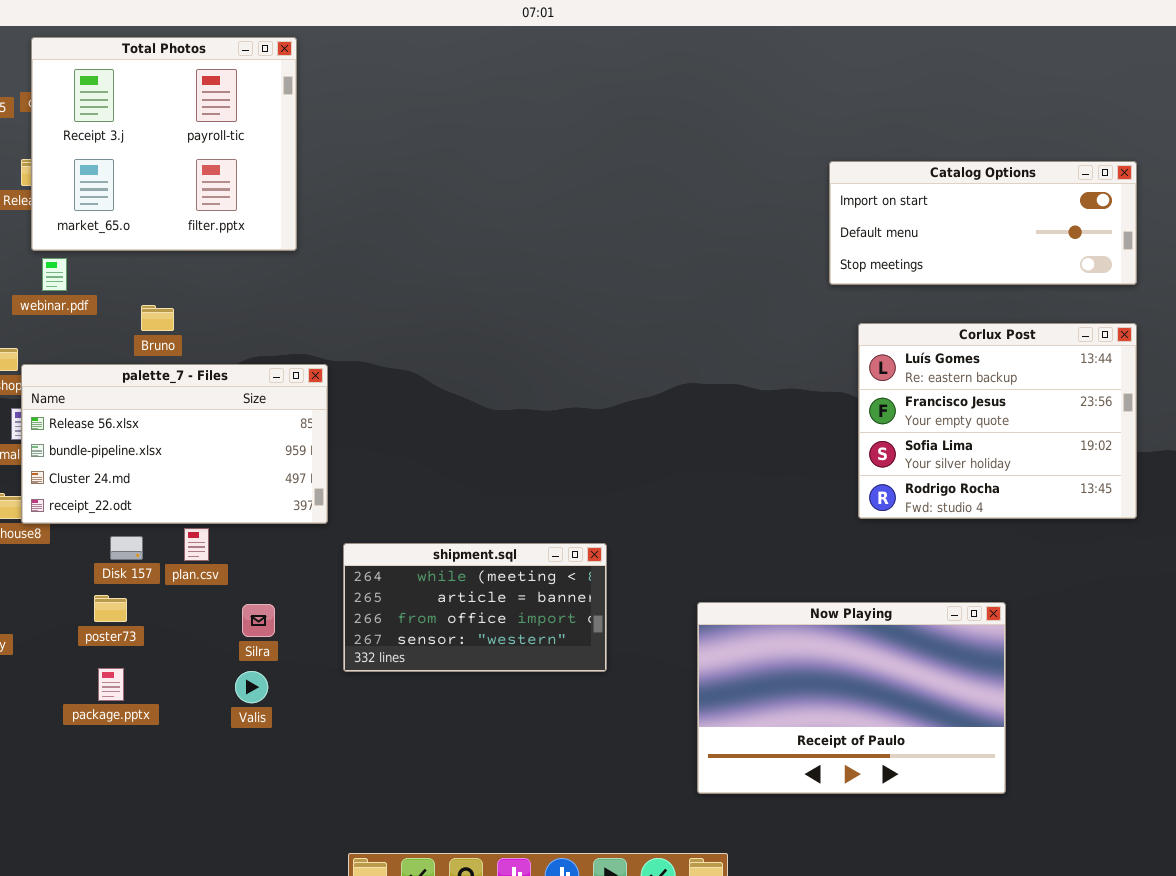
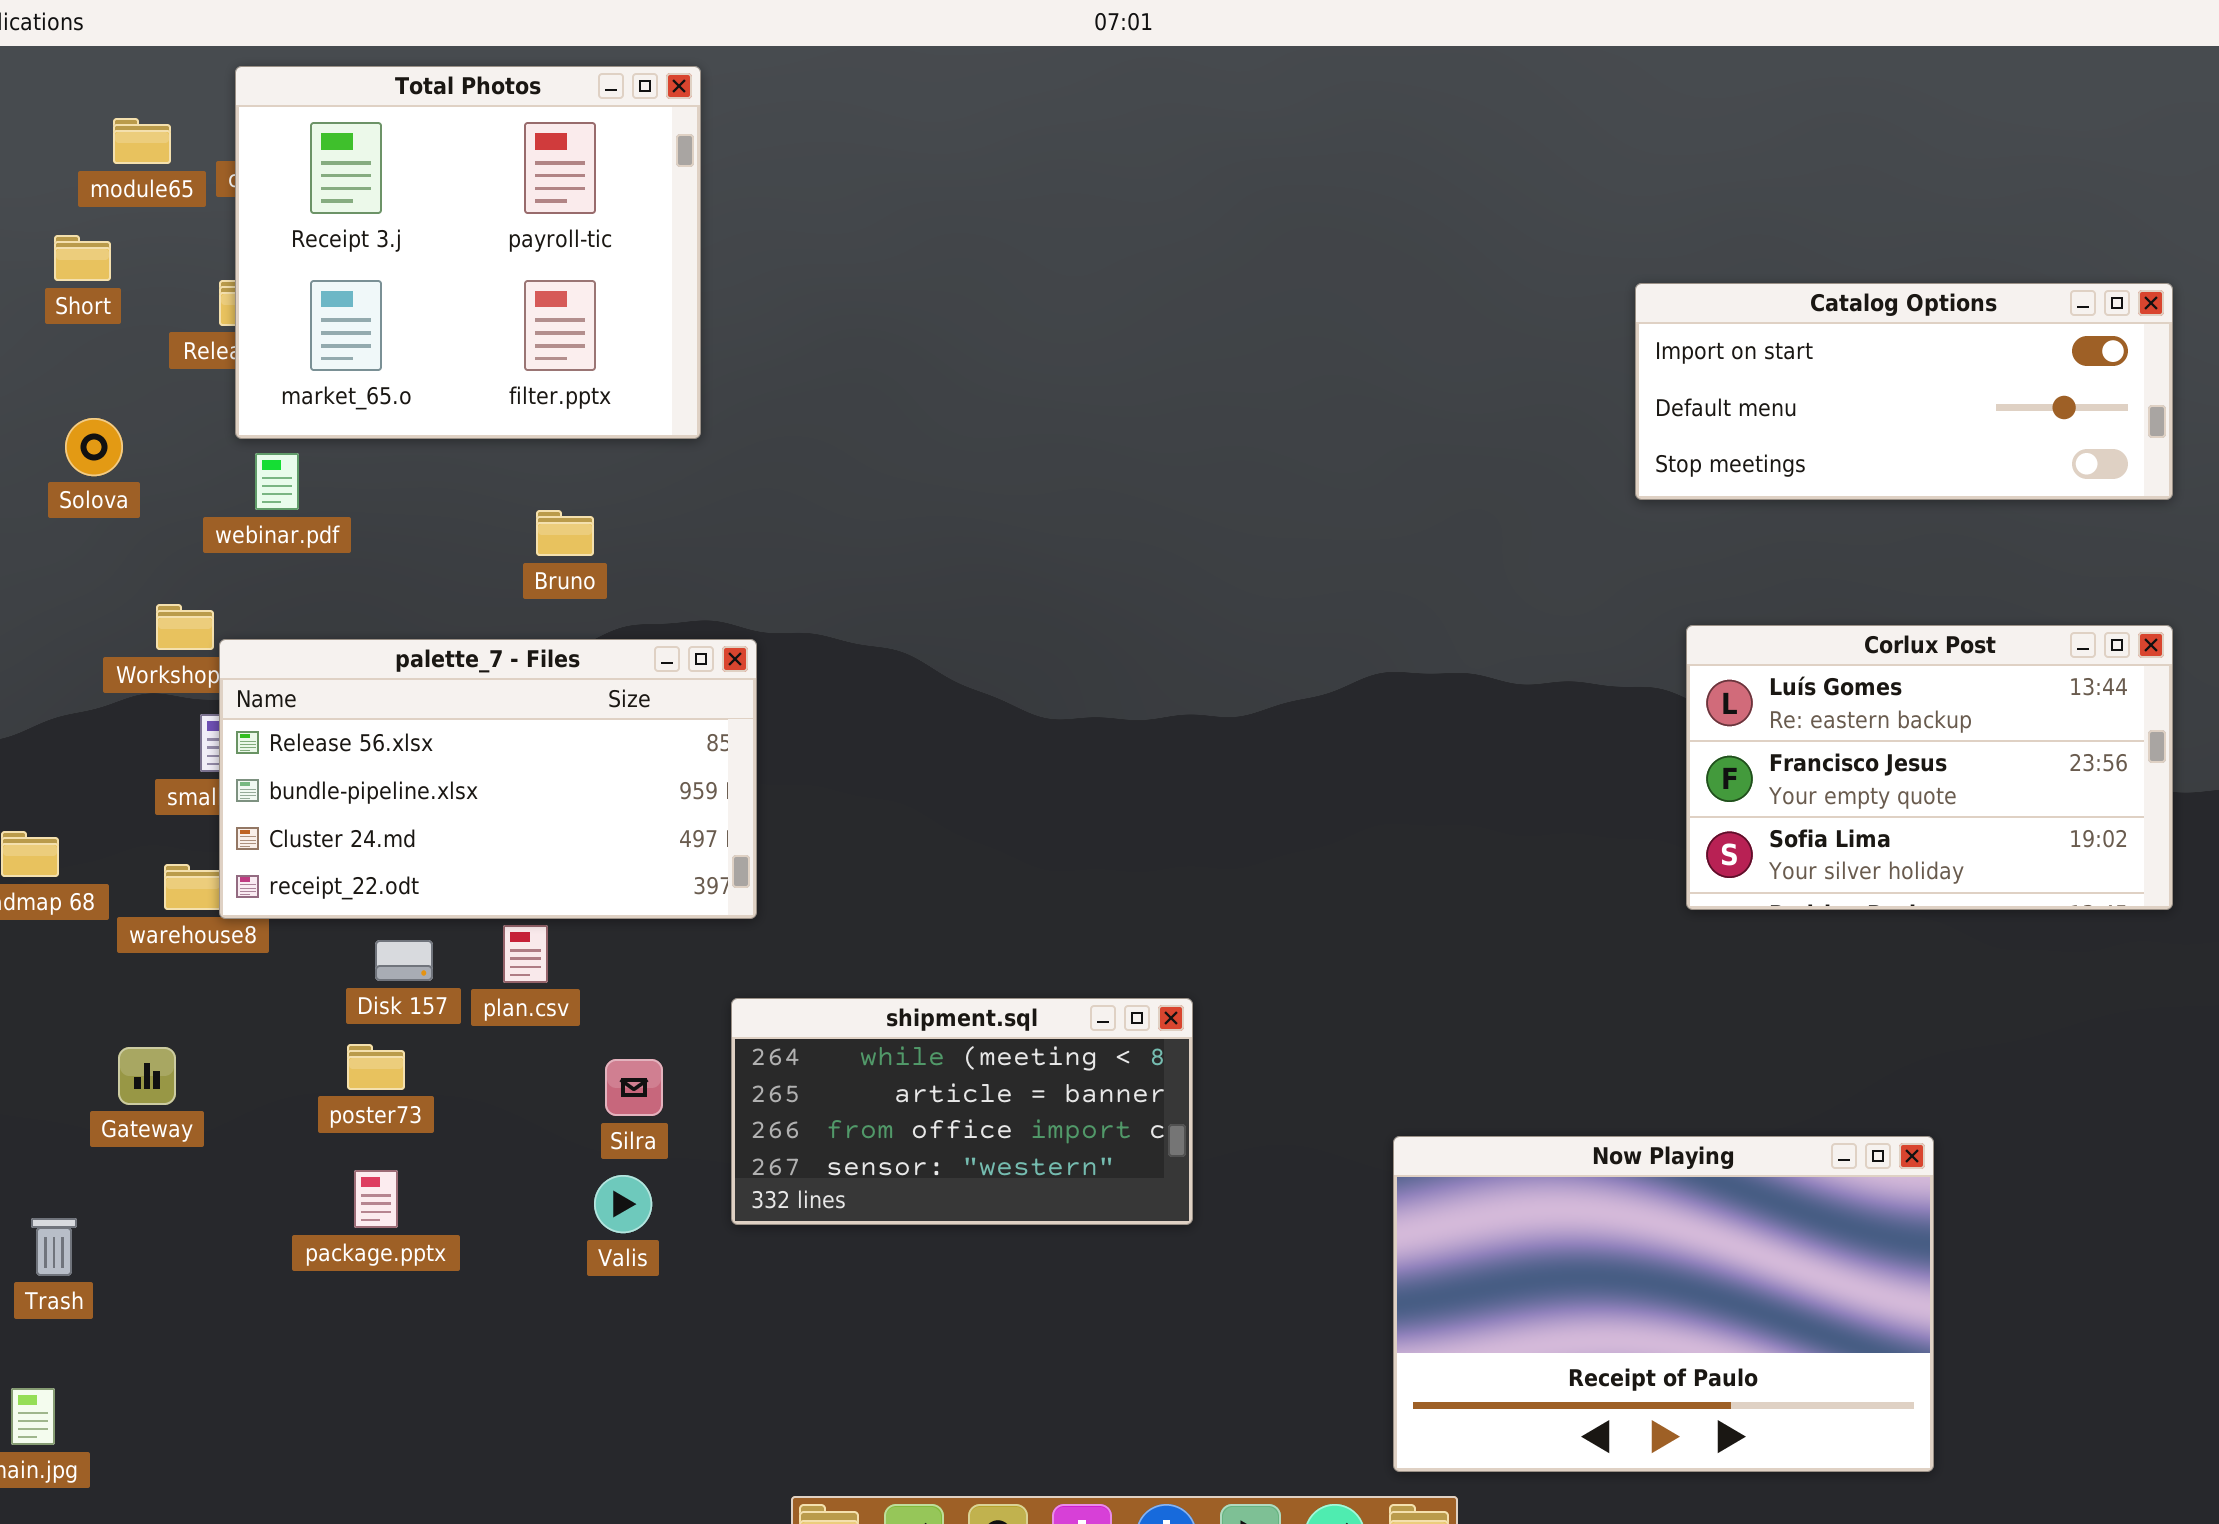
Bruno: [141,305,174,331] -> [536,510,594,556], moved
Corlux Post: [858,323,1137,519] -> [1686,625,2173,910], resized
shipment.sql: [343,543,607,672] -> [731,998,1193,1225], moved
Now Playing: [697,602,1006,794] -> [1393,1136,1934,1472], moved

